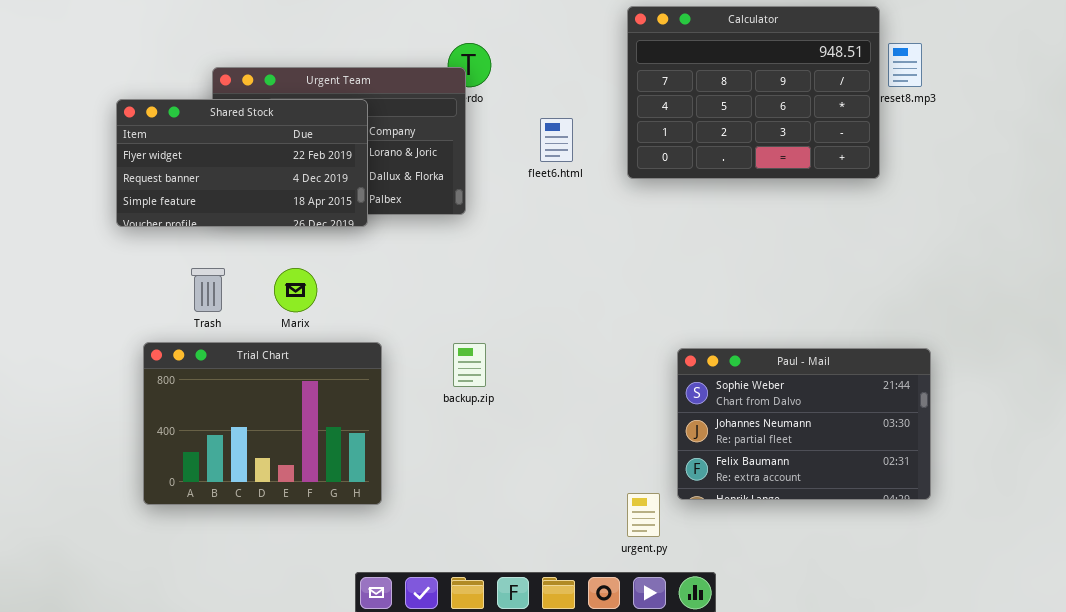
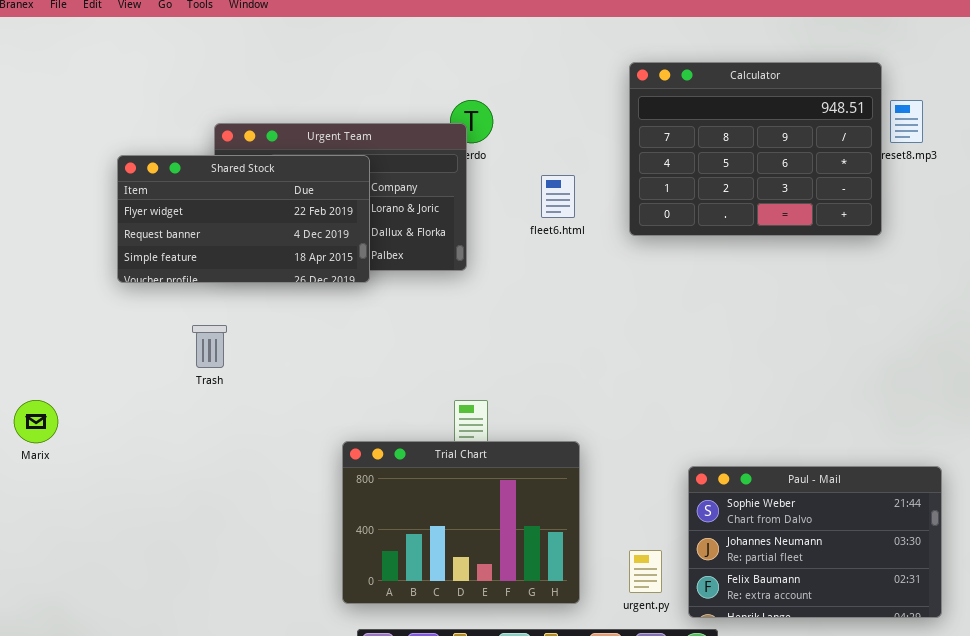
Marix: [274,268,317,312] -> [14,400,58,443], moved
Trial Chart: [143,342,382,505] -> [342,441,580,604], moved
Paul - Mail: [677,348,931,500] -> [688,466,942,618], moved

